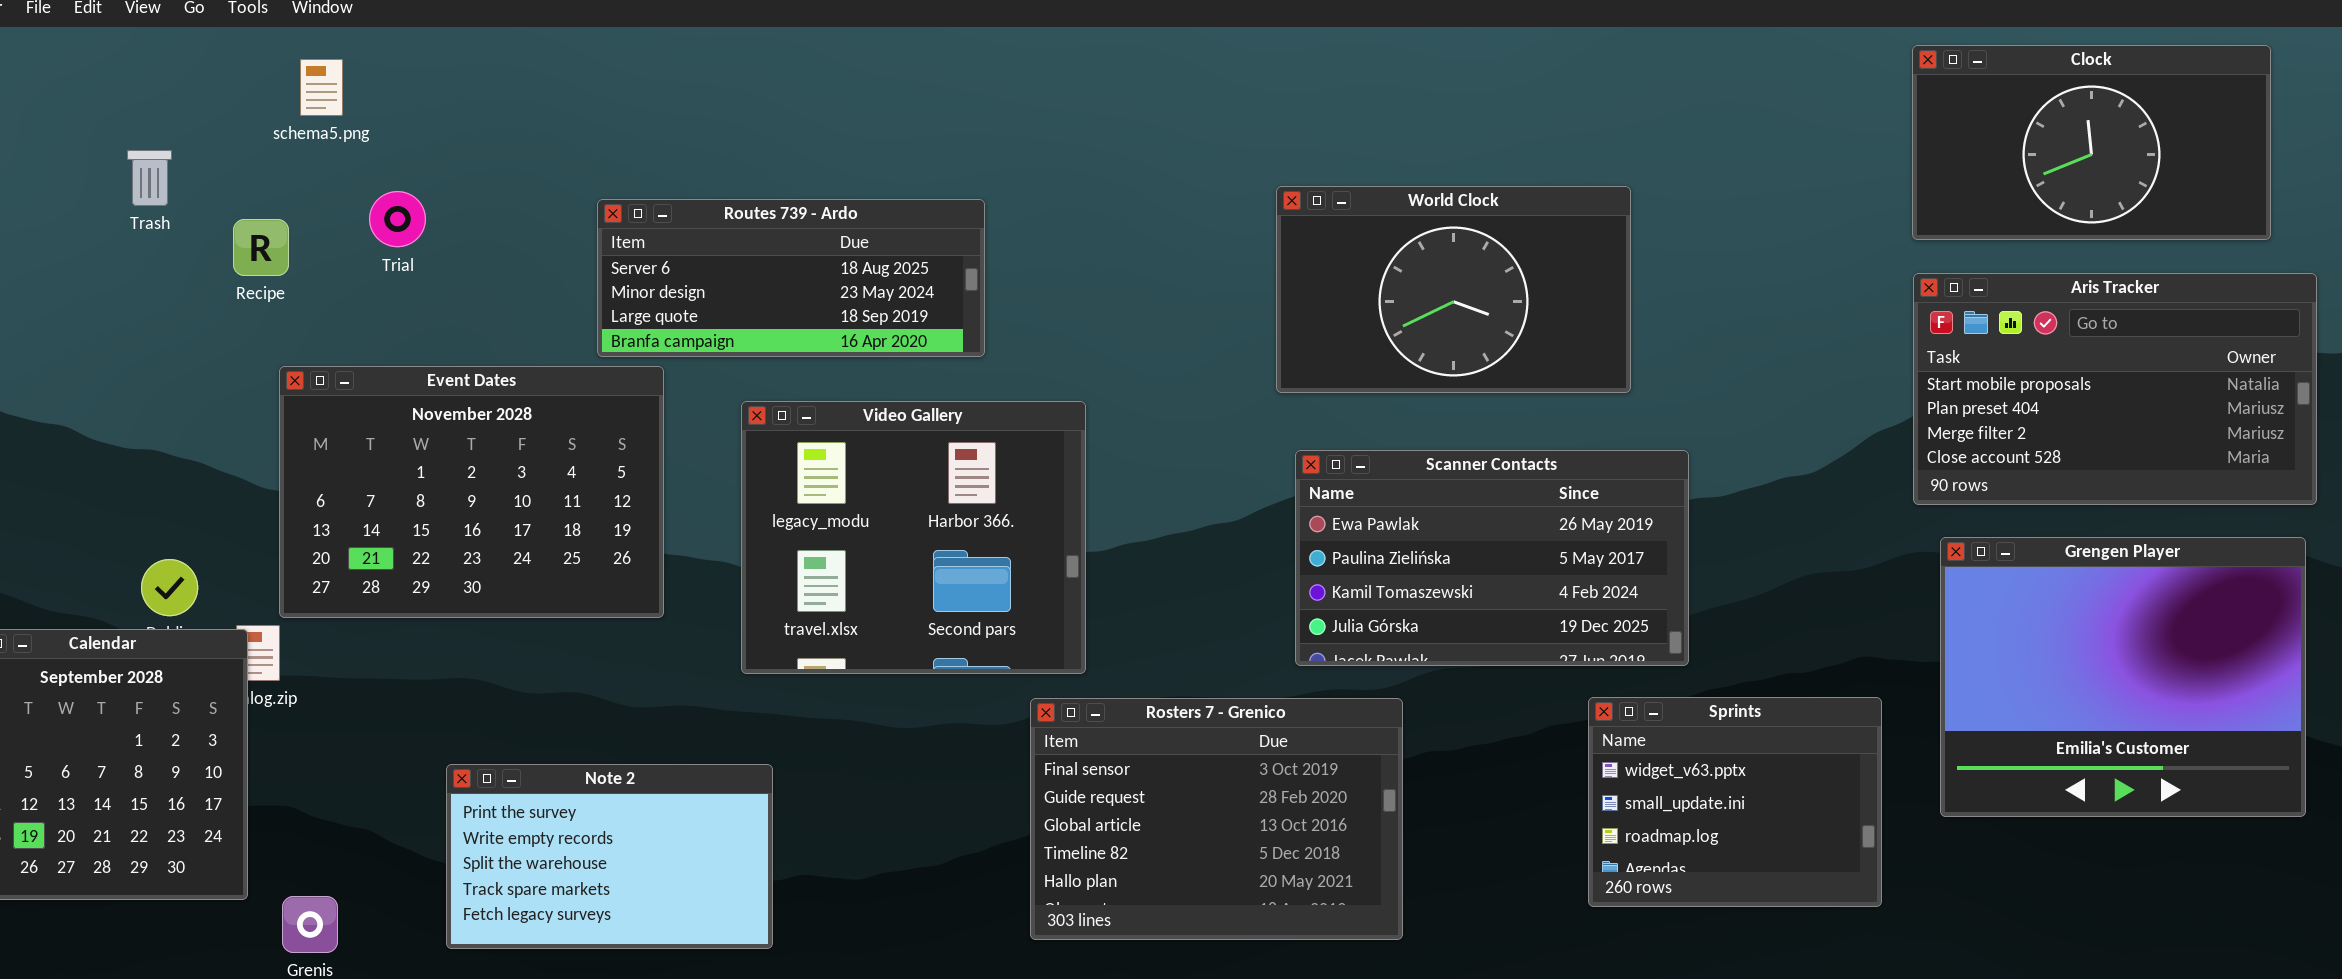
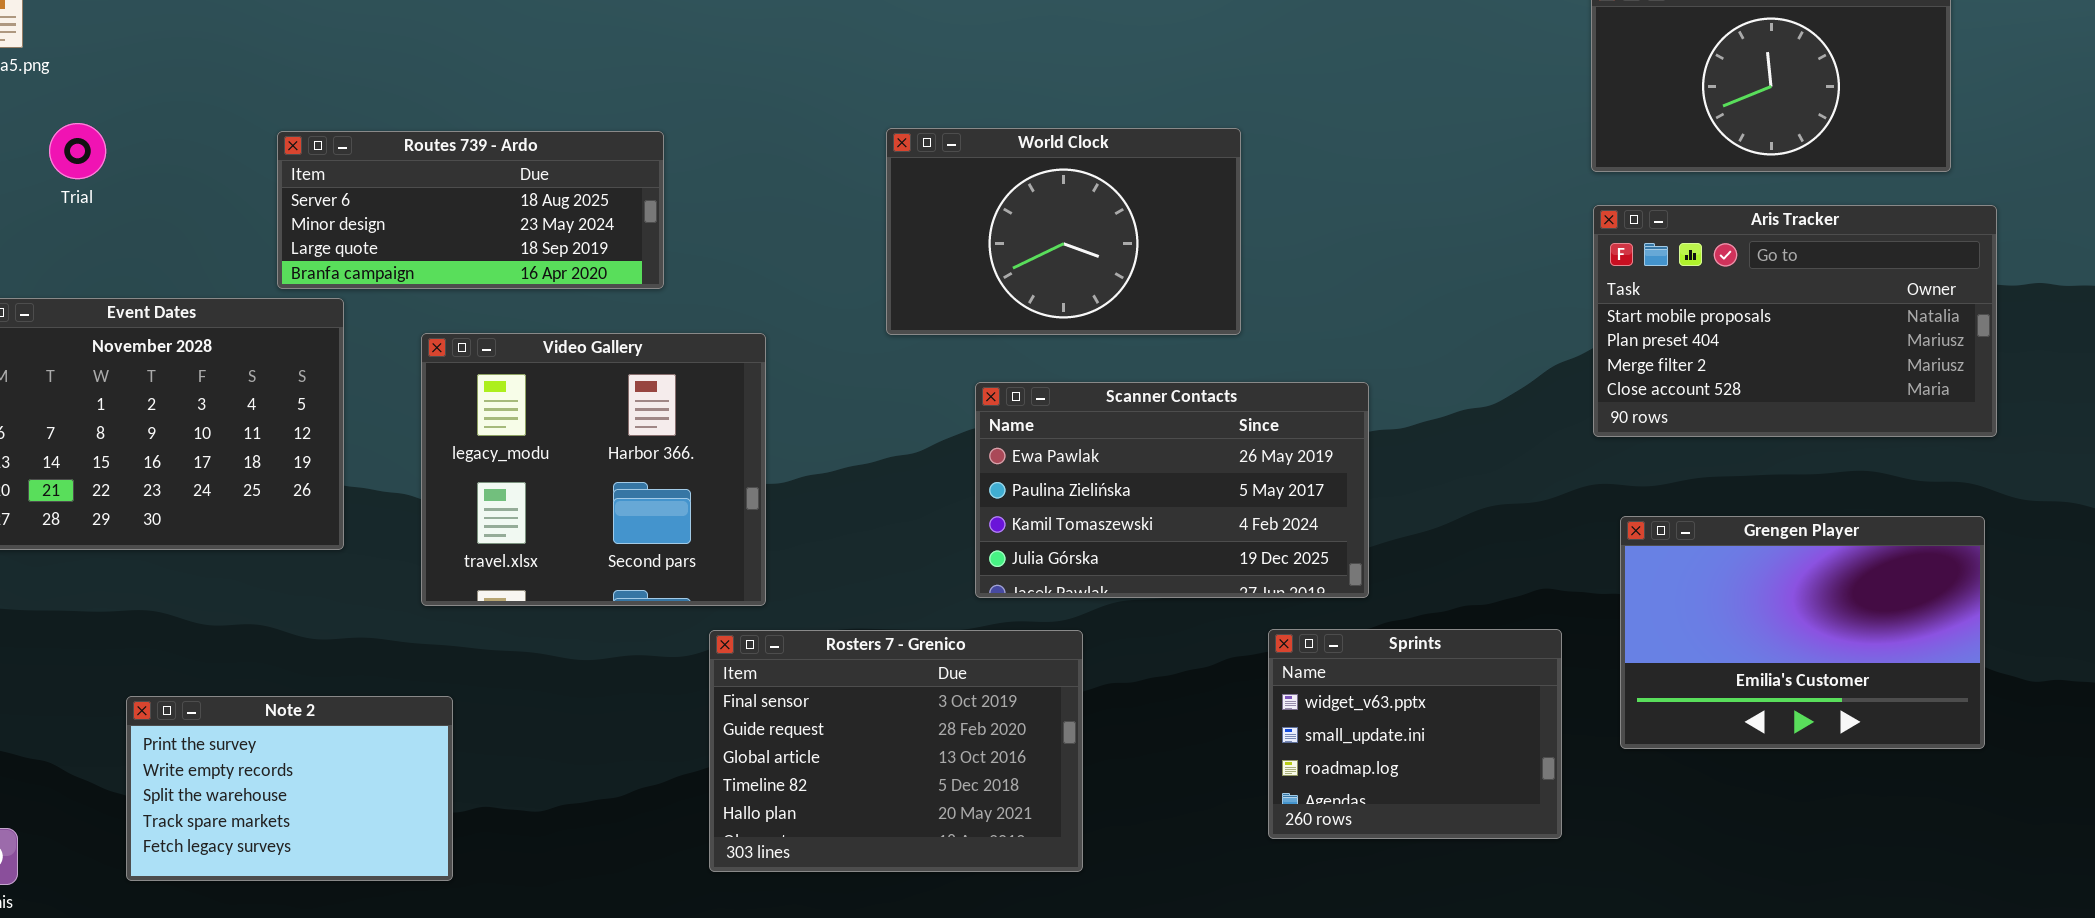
World Clock: [1276,186,1631,393] -> [886,128,1241,335], moved
Grengen Player: [1940,537,2306,817] -> [1620,516,1985,749], resized

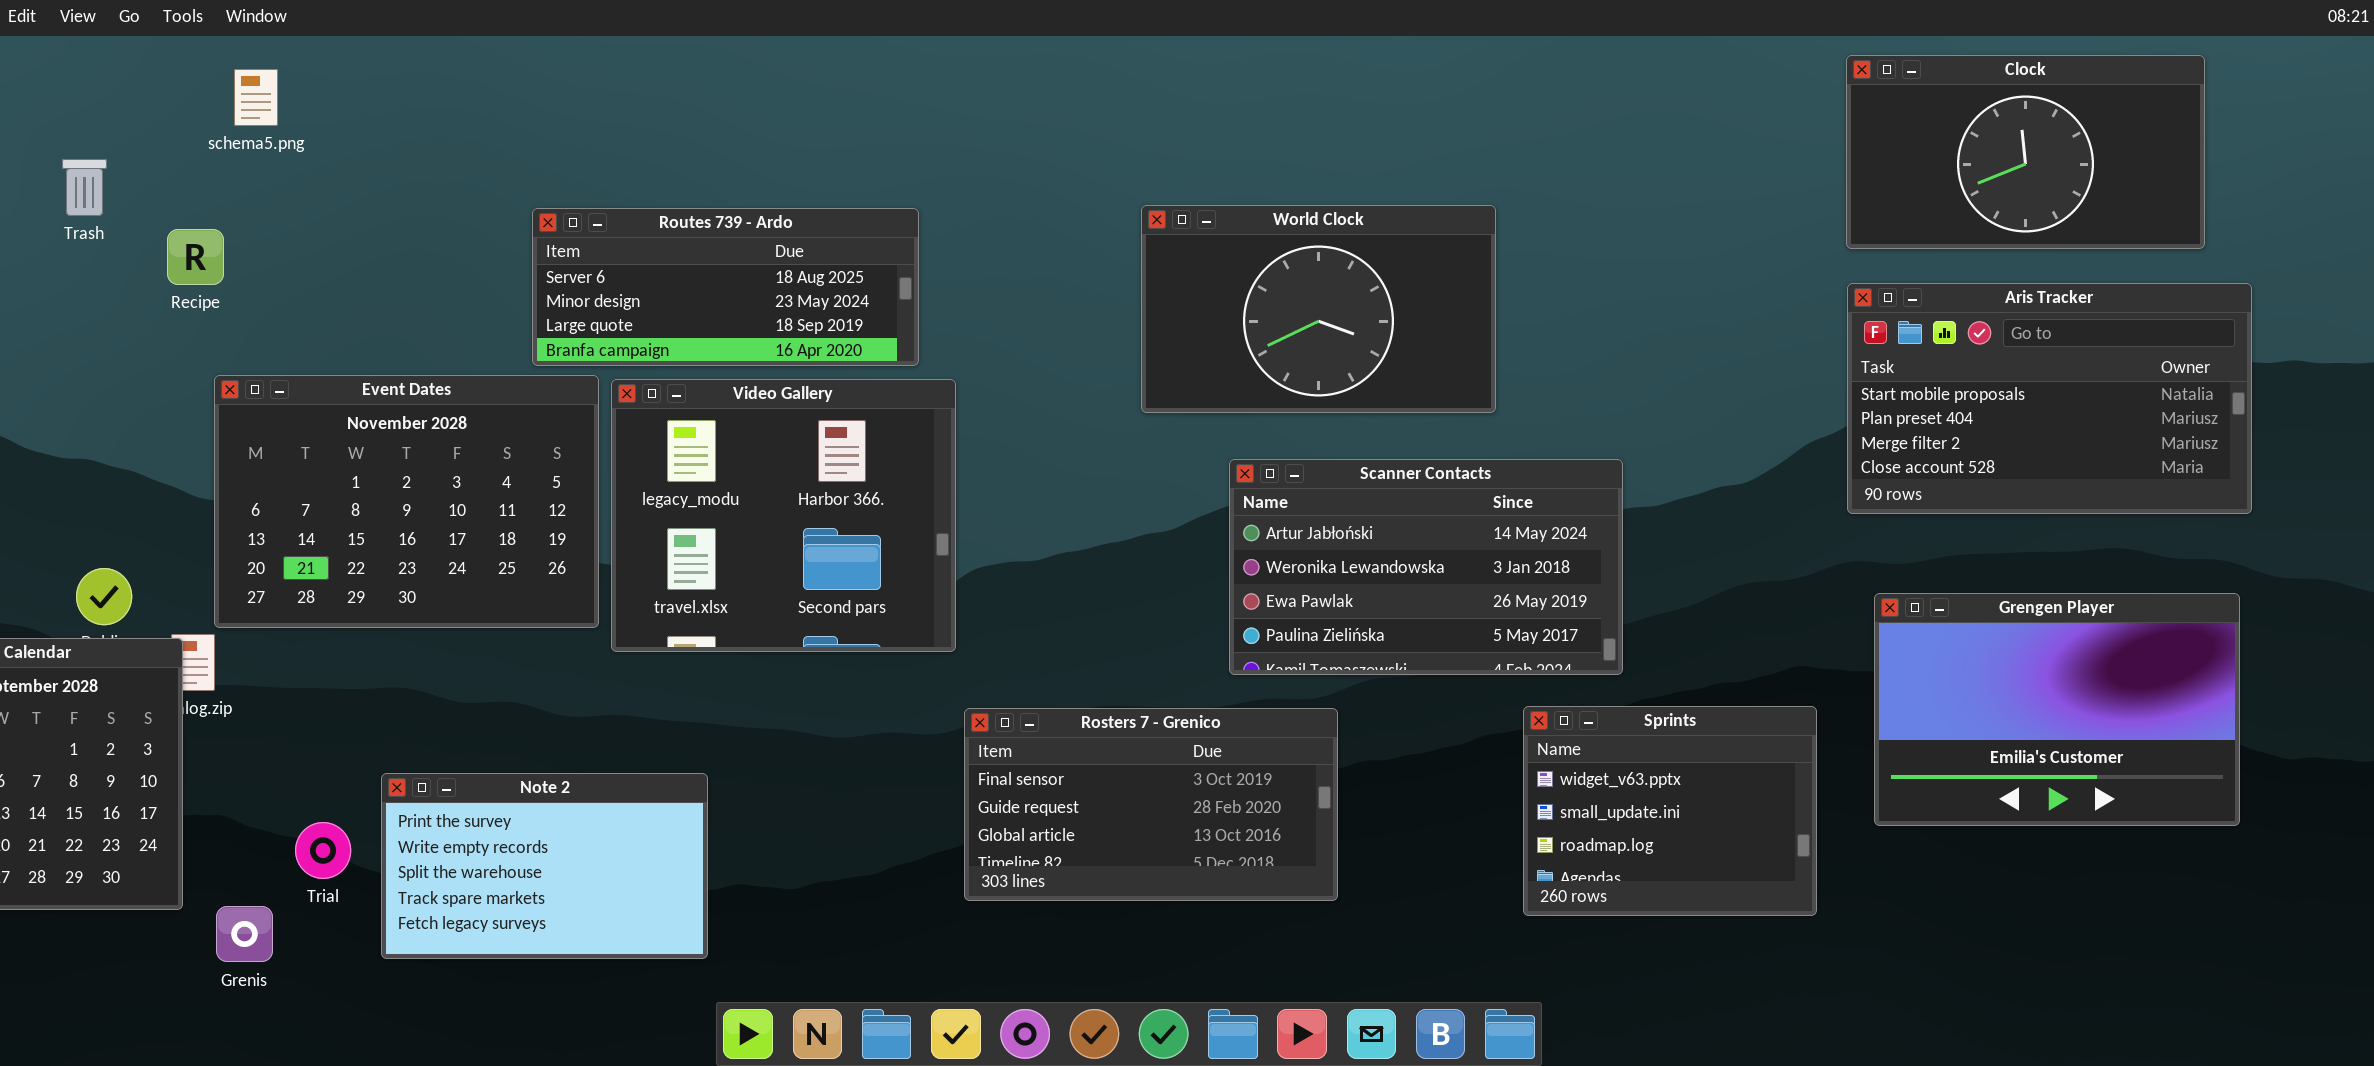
Trial: [49,123,106,179] -> [295,822,351,879], moved
Video Gallery: [421,333,766,606] -> [611,379,956,652], moved
Scanner Contacts: [975,382,1369,598] -> [1229,459,1623,675], scrolled up 2 rows
Rosters 7 - Grenico: [709,630,1083,872] -> [964,708,1338,901], resized

